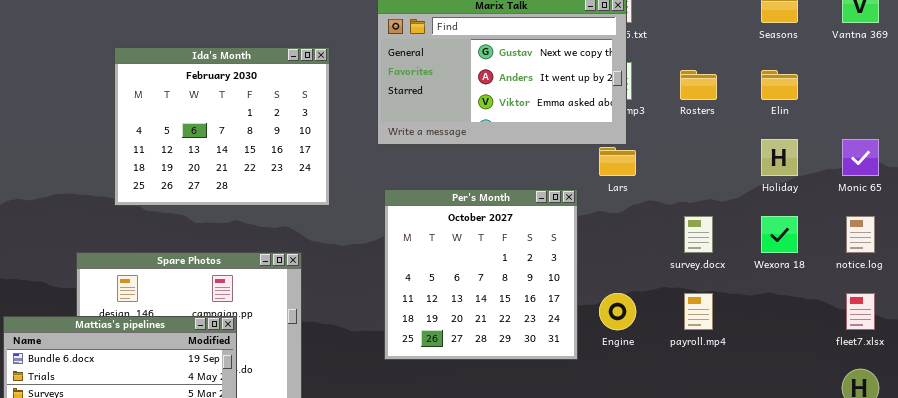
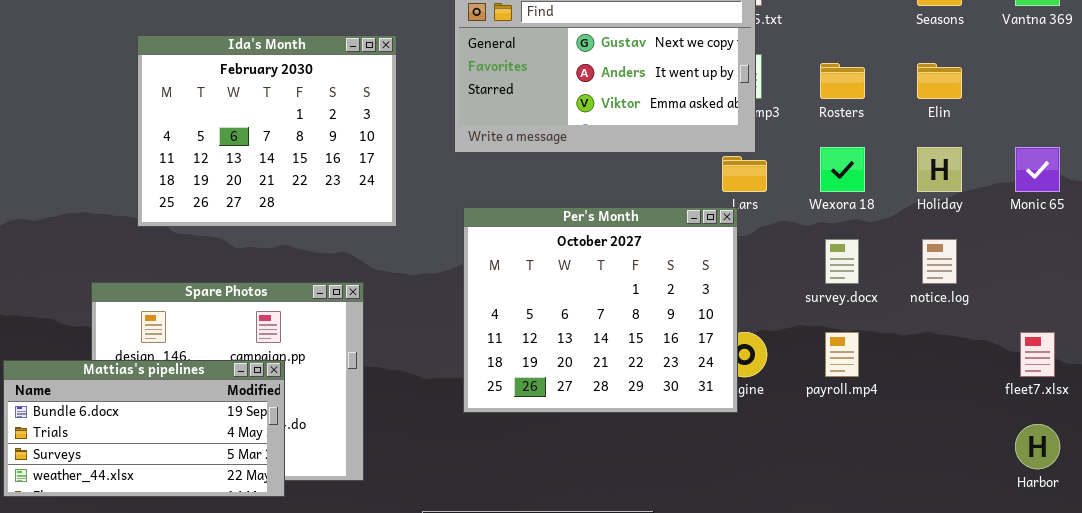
Per's Month: [384,189,578,360] -> [463,207,738,413], resized
Wexora 18: [761,216,798,253] -> [820,147,865,192], moved
notice.log: [846,216,875,253] -> [922,239,957,284], moved

